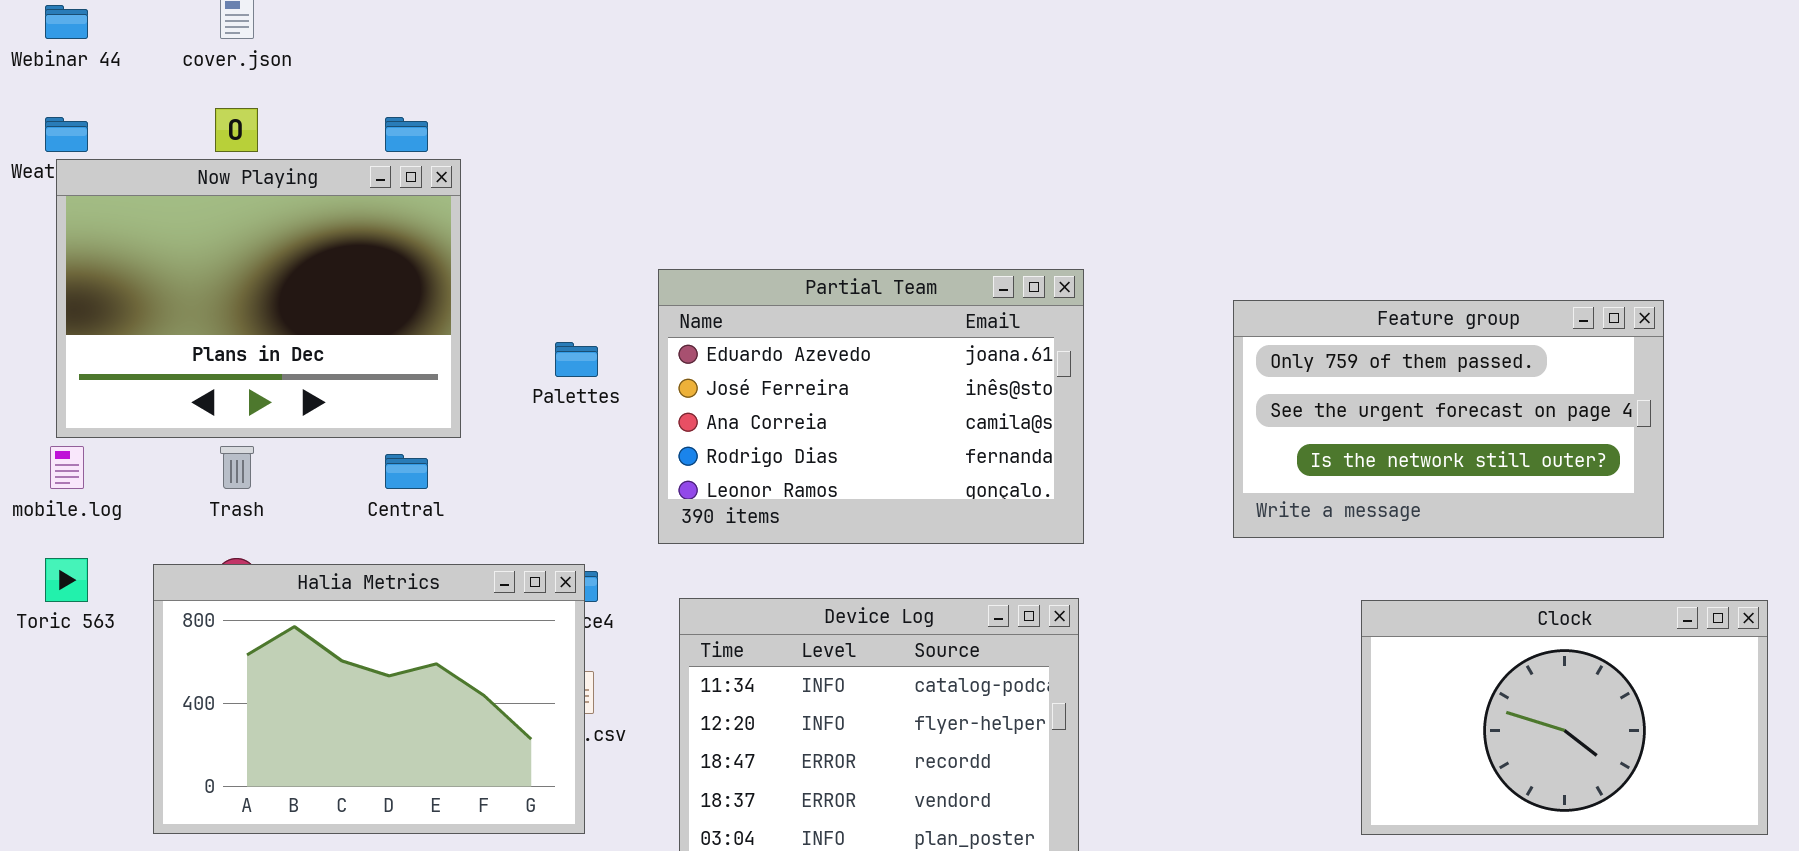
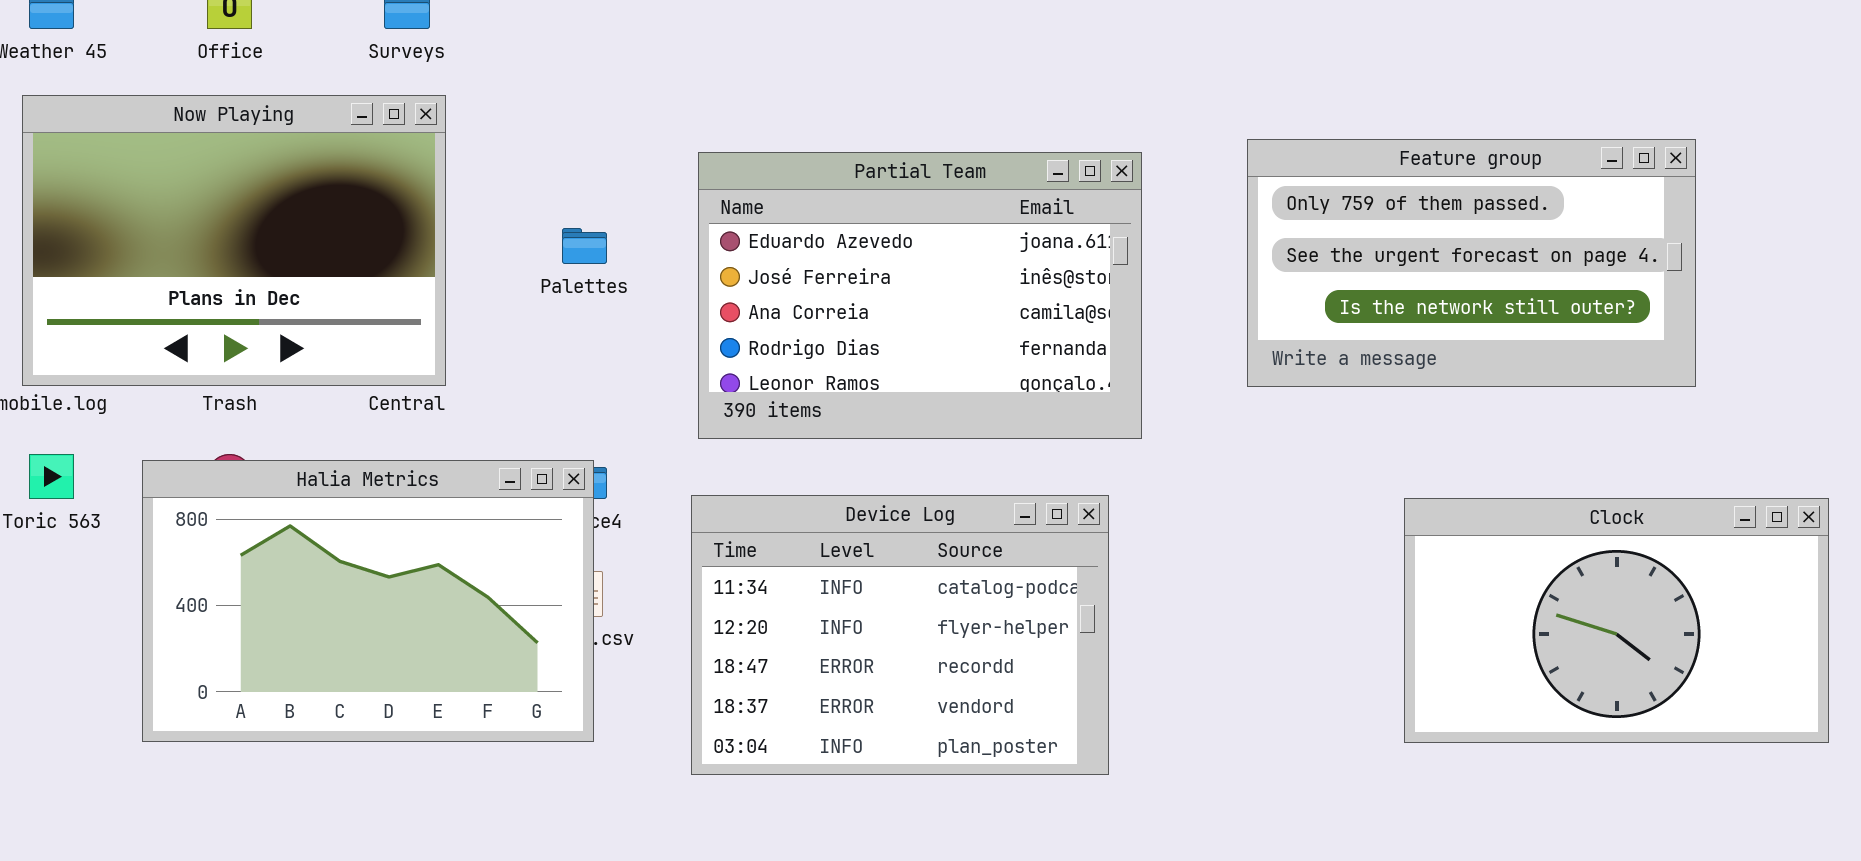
Now Playing: [56,159,461,438] -> [22,95,446,386], moved
Partial Team: [658,269,1084,544] -> [698,152,1142,439], moved
Feature group: [1233,300,1664,538] -> [1247,139,1696,387], moved

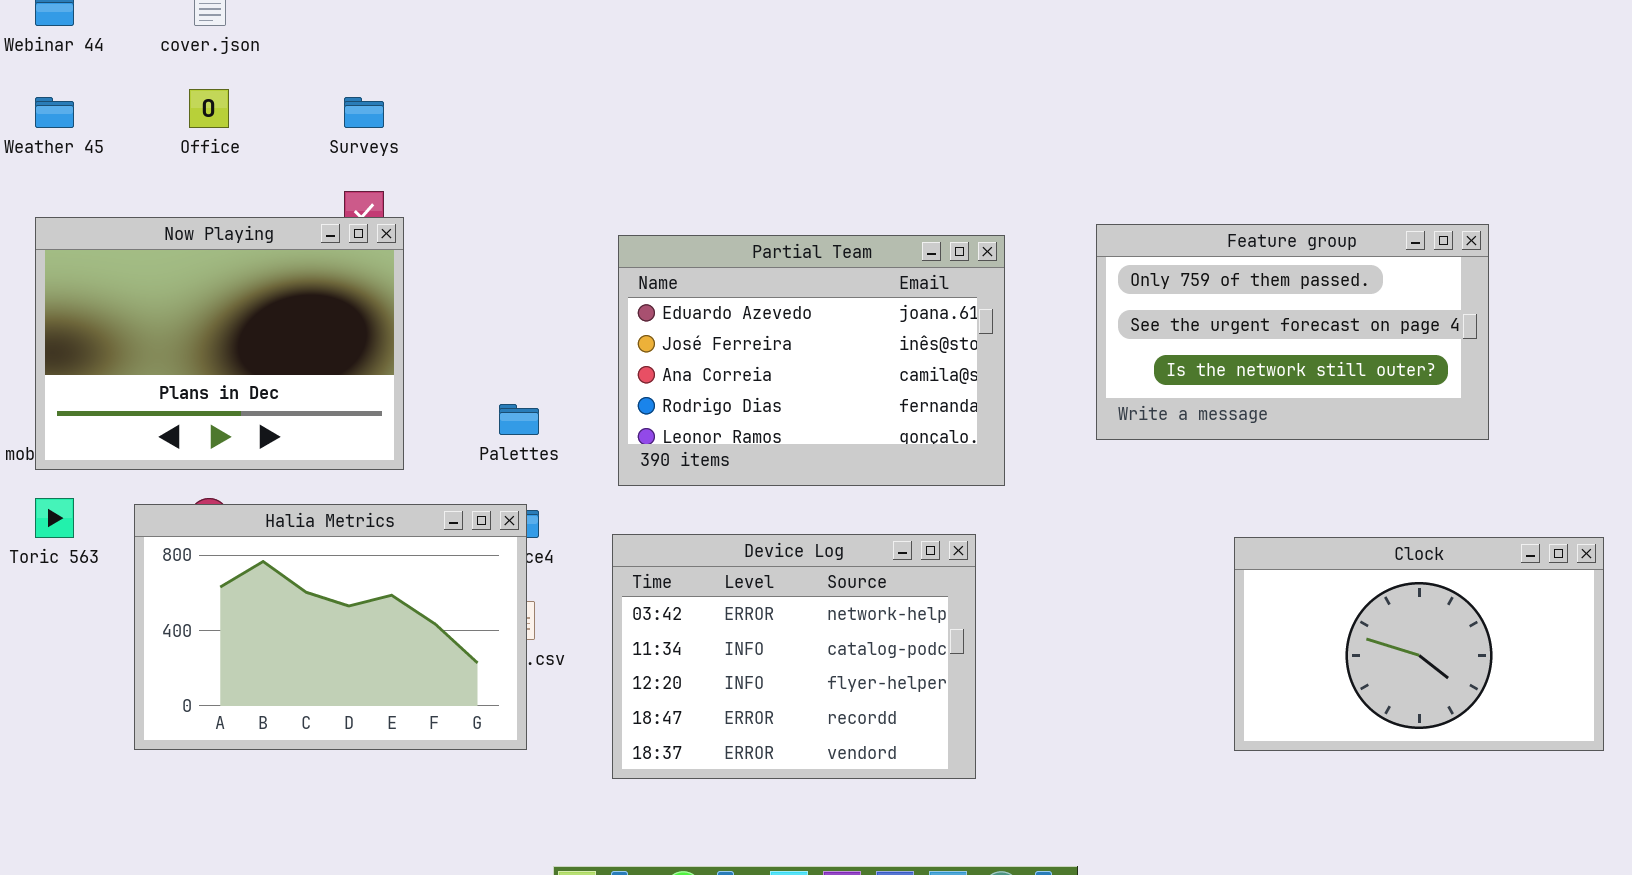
Now Playing: [22,95,446,386] -> [35,217,404,470], moved
Palettes: [562,228,607,264] -> [499,404,539,435], moved
Device Log: [691,495,1109,775] -> [612,534,976,779], scrolled up 1 row

